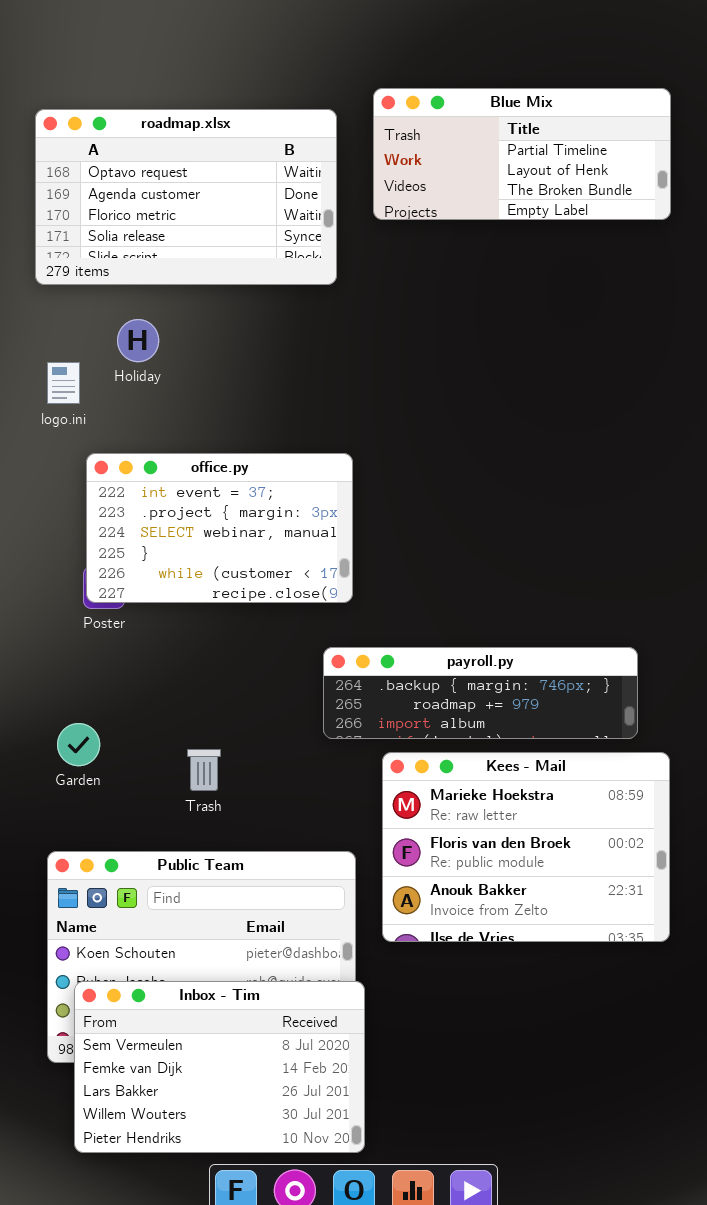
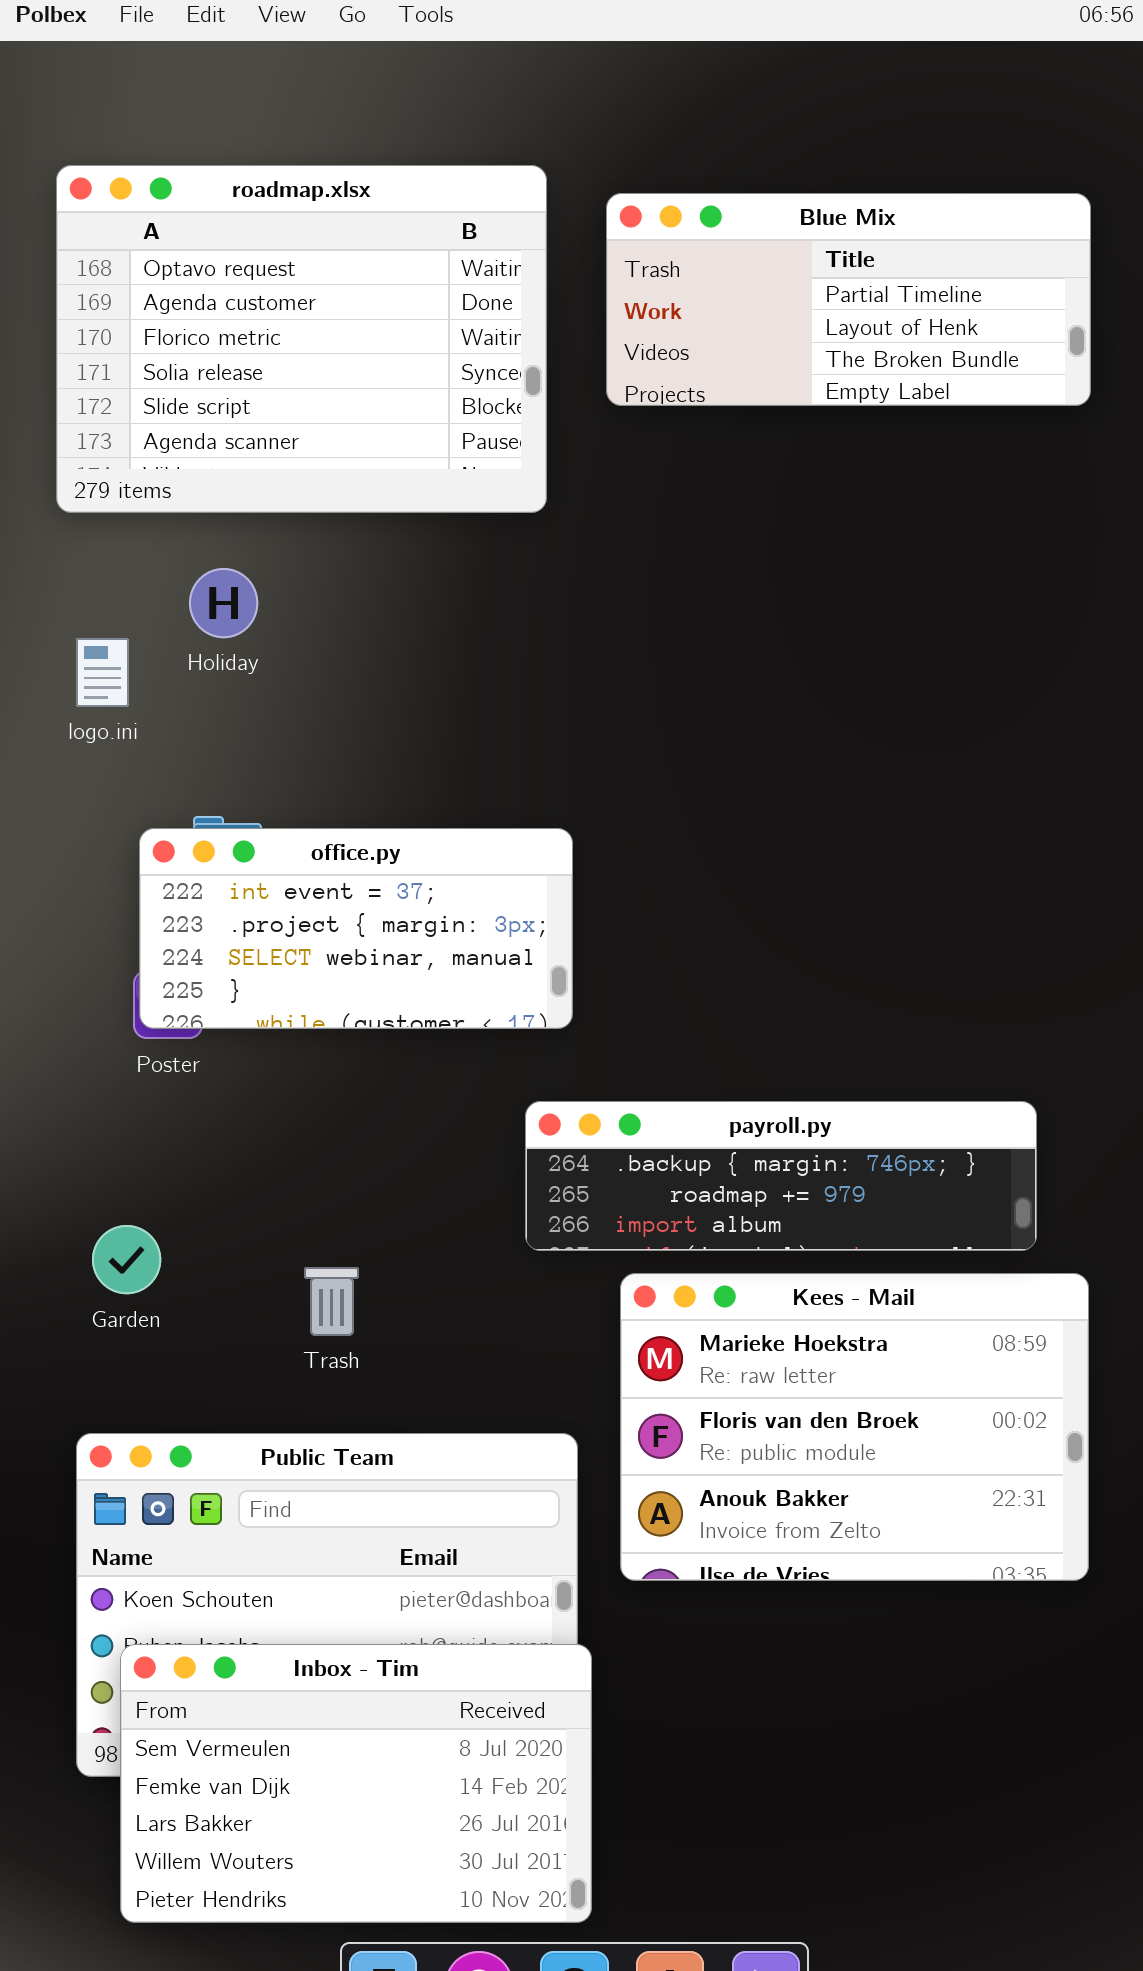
roadmap.xlsx: [35,109,337,285] -> [56,165,547,513], resized
office.py: [86,453,353,603] -> [139,828,573,1029], resized

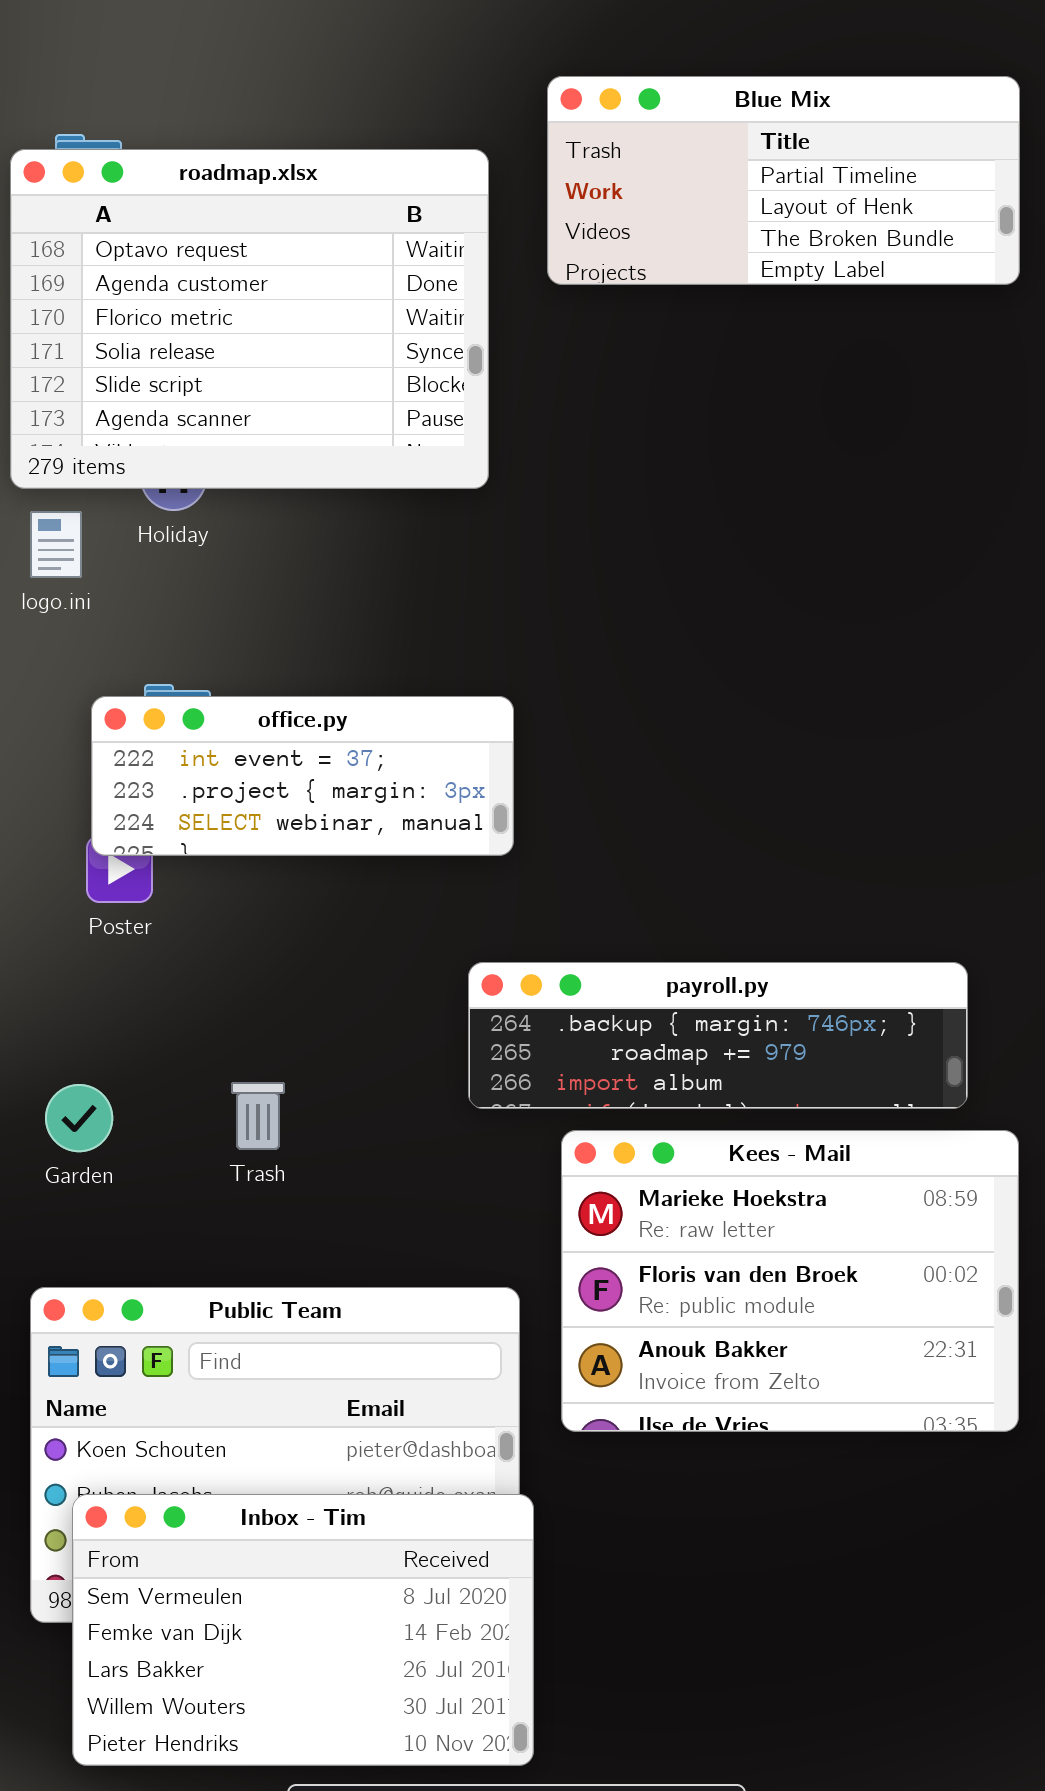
roadmap.xlsx: [56,165,547,513] -> [10,149,489,489], moved
office.py: [139,828,573,1029] -> [91,696,514,856], resized
Trash: [304,1267,359,1336] -> [231,1082,285,1150], moved

